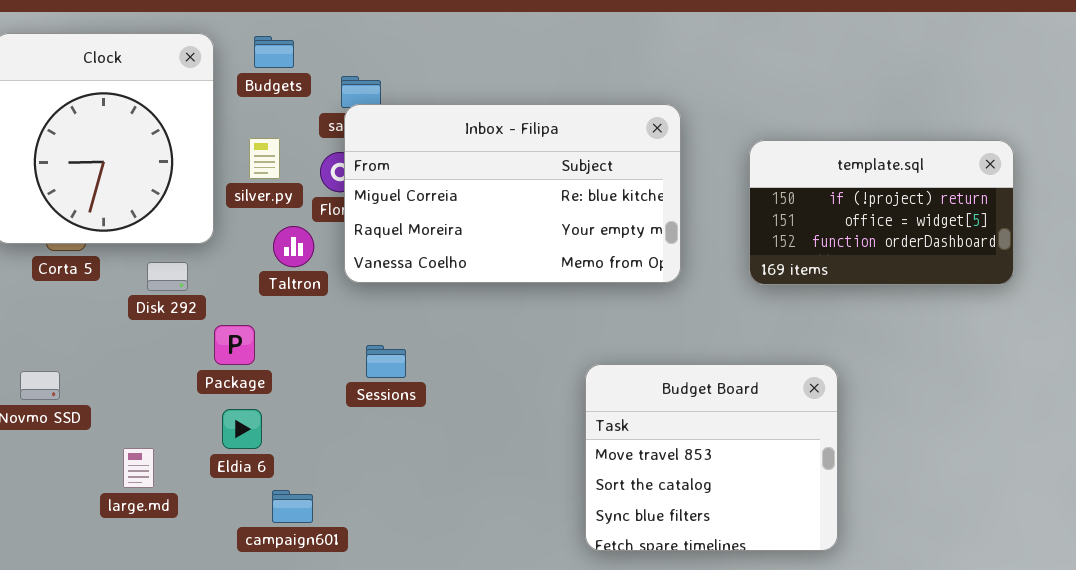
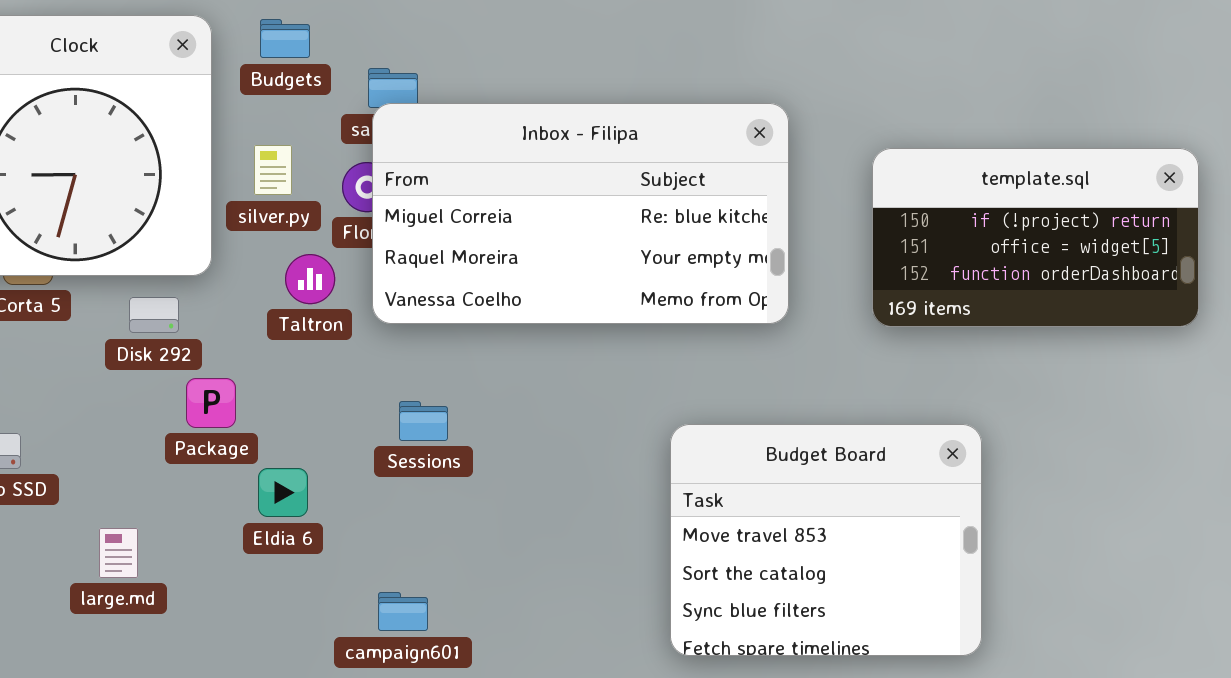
Package: [214,325,255,365] -> [186,378,236,428], moved
Eldia 6: [222,409,262,449] -> [258,468,308,517], moved
campaign601: [272,490,313,523] -> [378,592,428,631], moved

